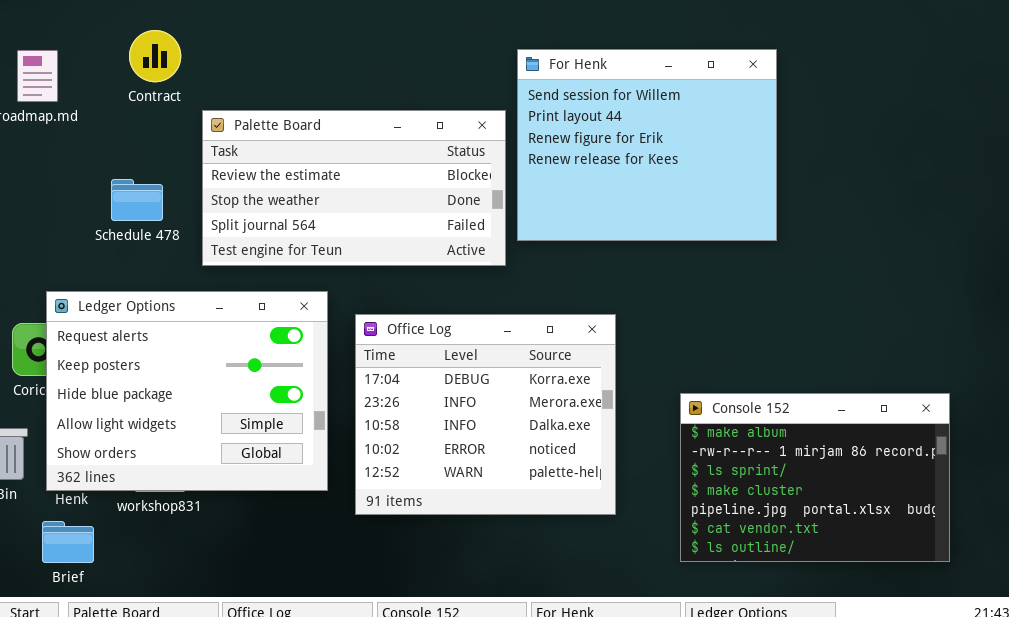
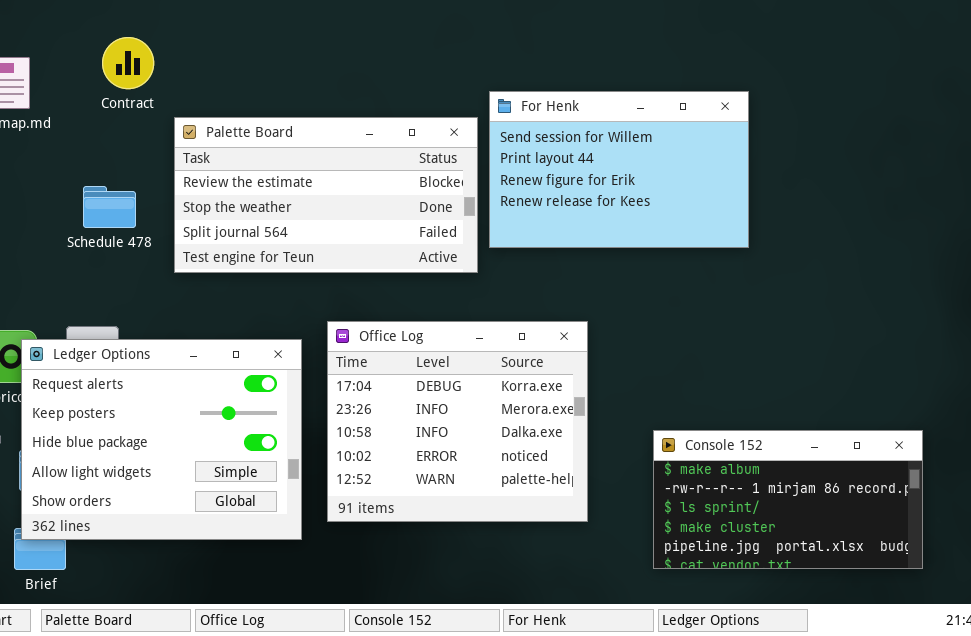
For Henk: [517,49,777,241] -> [489,91,749,248], resized
Ledger Options: [46,291,328,491] -> [21,339,302,540], moved
Console 152: [680,393,950,562] -> [653,430,923,569], resized

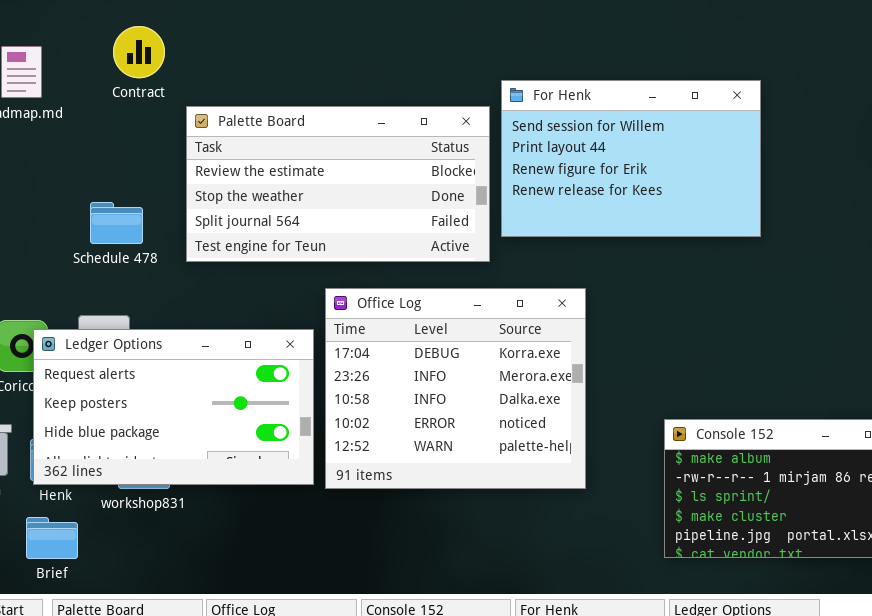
Schedule 478: [83,186,136,228] -> [90,202,143,244], moved
Office Log: [327,321,588,522] -> [325,288,586,489], moved
Ledger Options: [21,339,302,540] -> [33,329,314,485], resized

